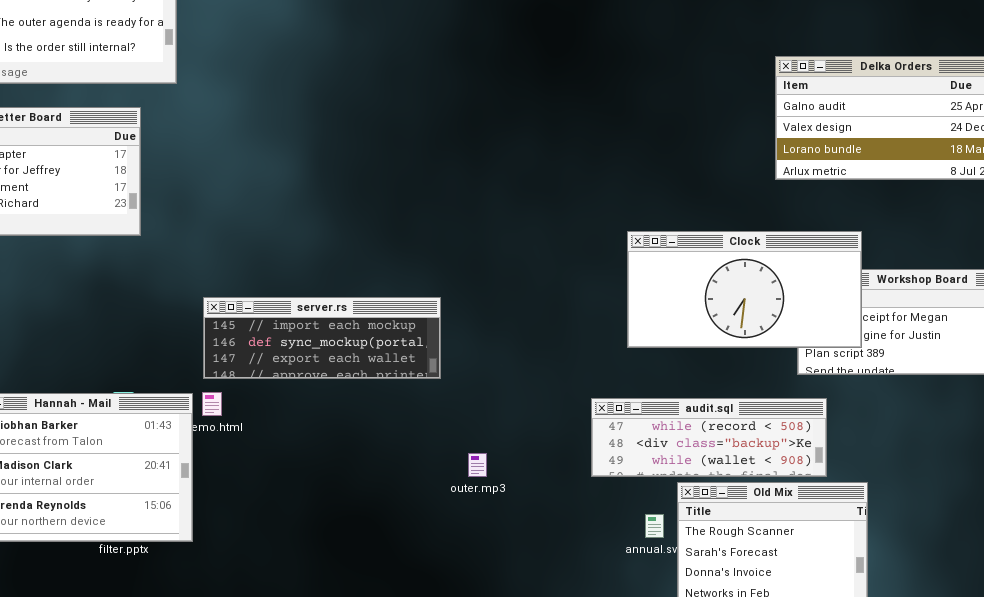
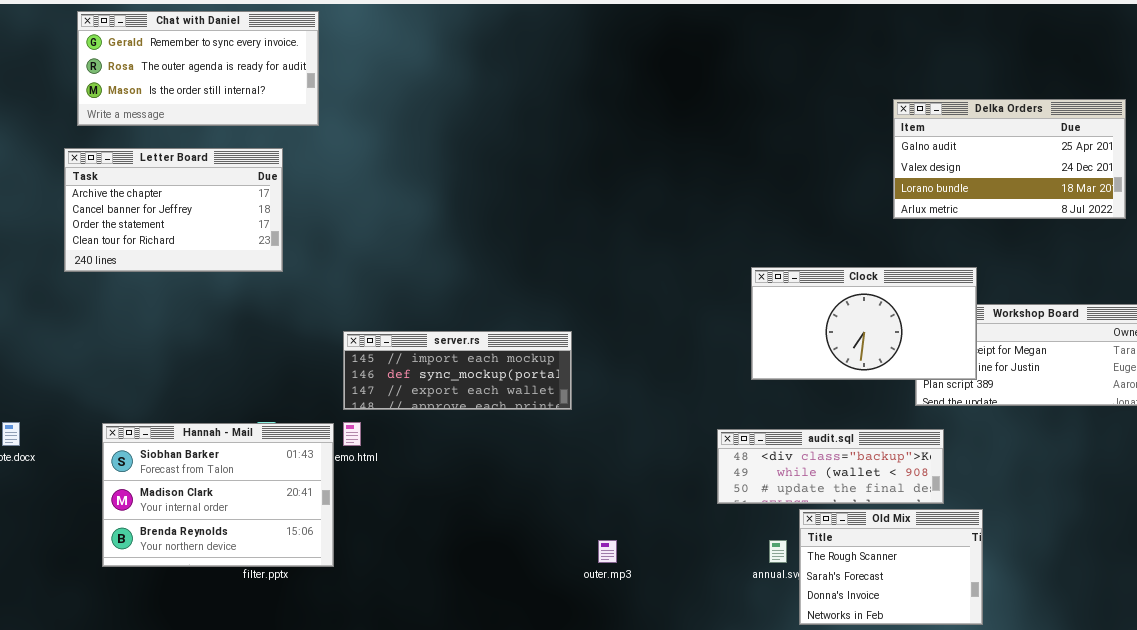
audit.sql: [591,398,827,477] -> [717,429,944,504], scrolled down 1 row
outer.mp3: [468,453,487,477] -> [598,540,617,563], moved

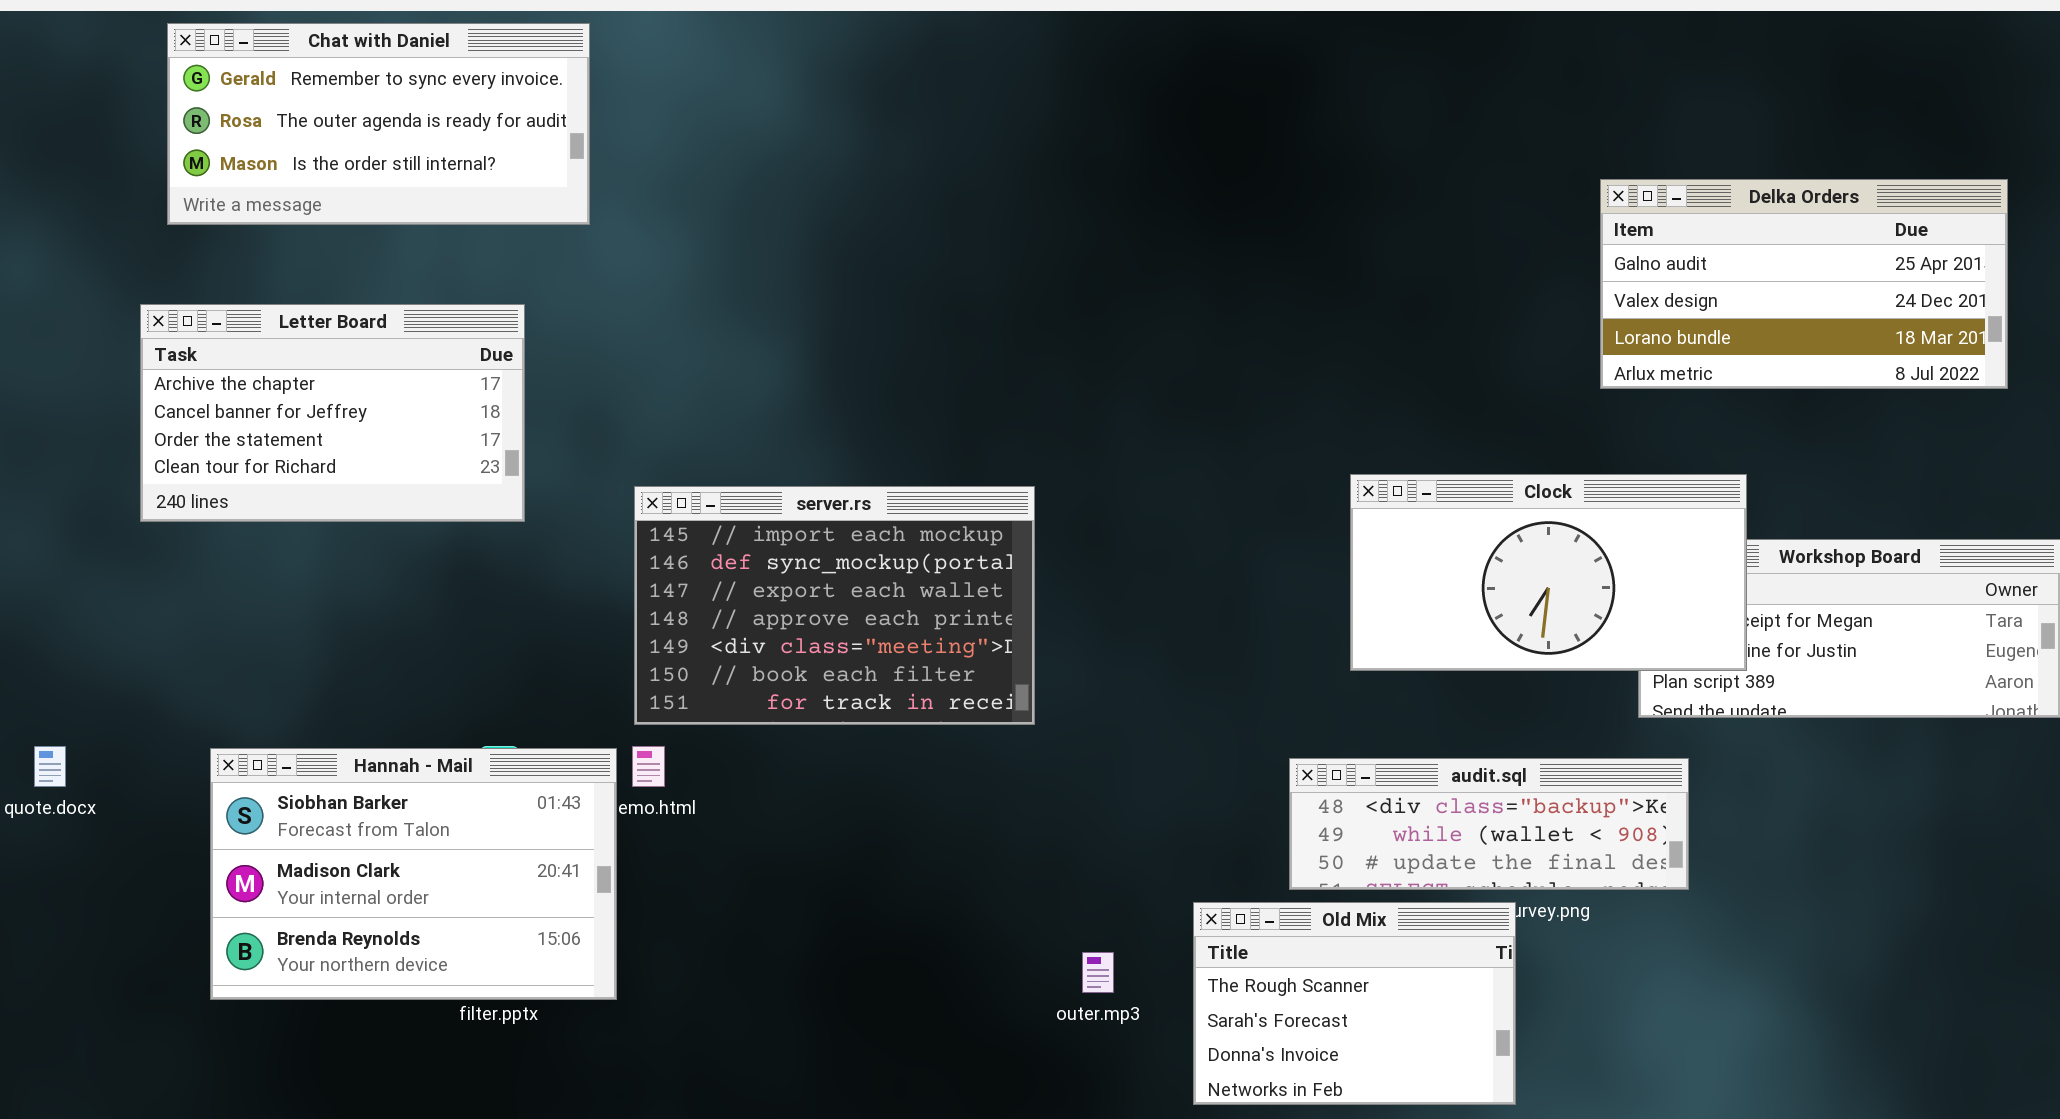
Letter Board: [64,148,283,272] -> [140,304,525,522], moved
server.rs: [343,331,572,410] -> [634,486,1035,725], resized
Old Mix: [799,509,983,625] -> [1193,902,1516,1105], moved

